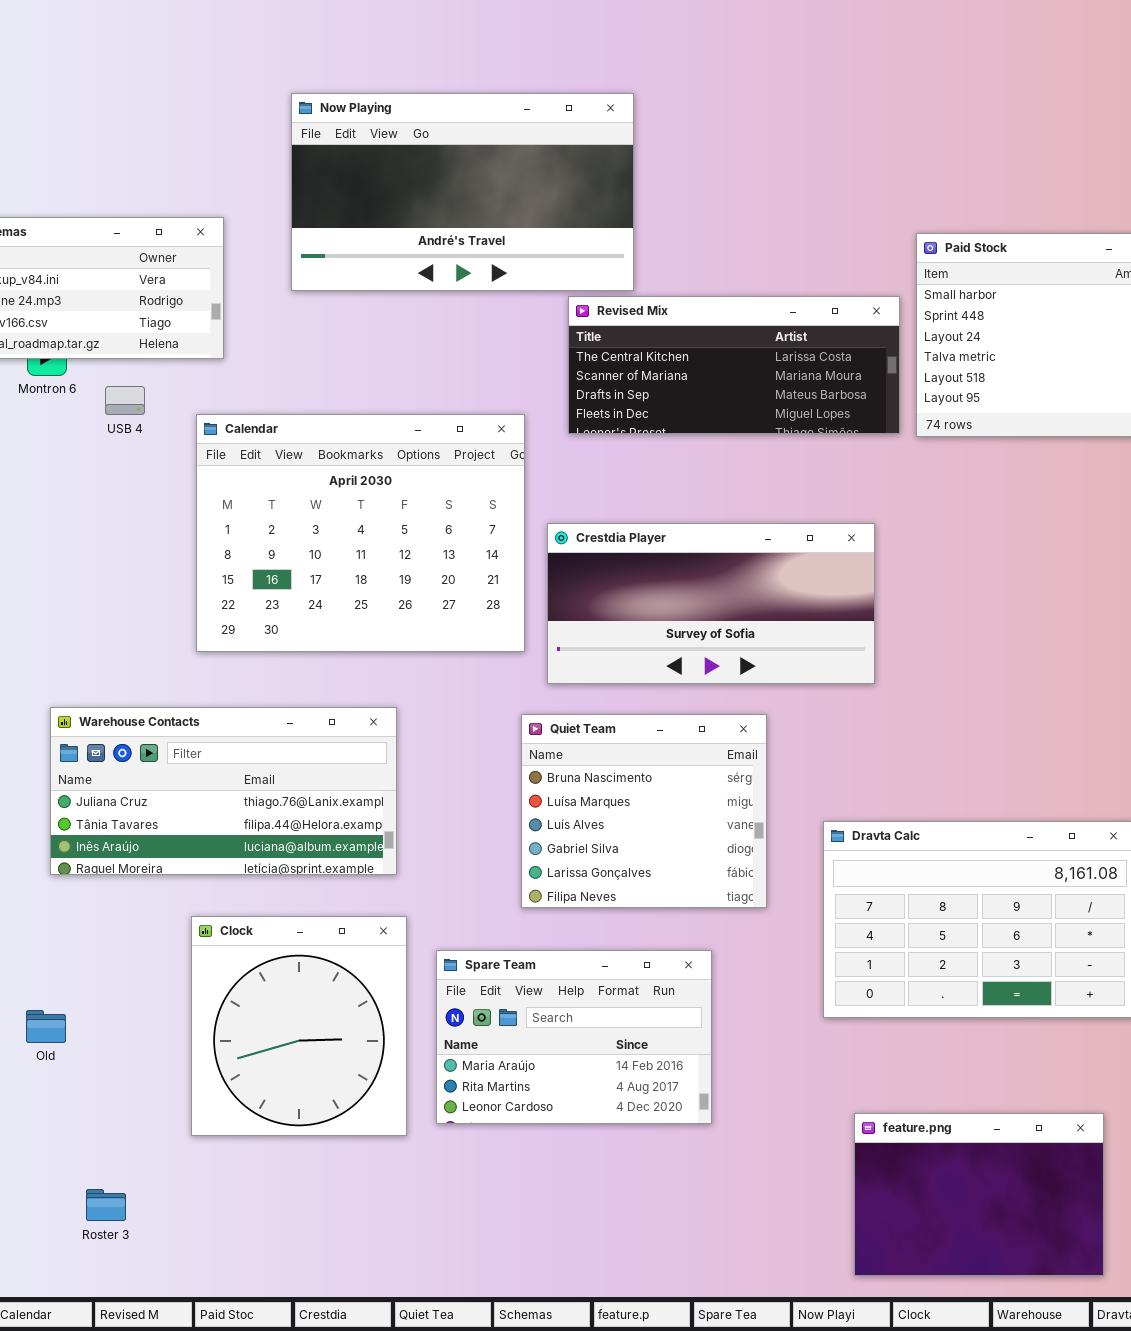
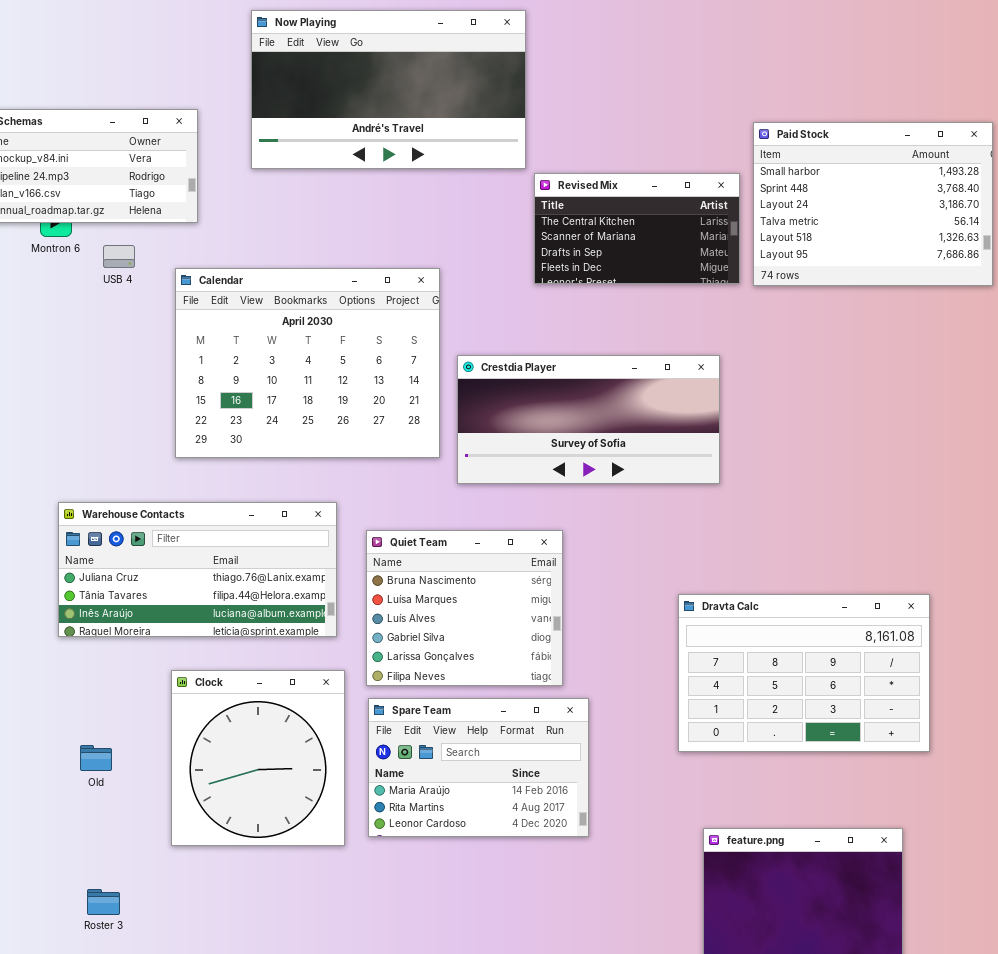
Revised Mix: [568,296,900,434] -> [534,173,740,284], resized
Quiet Team: [521,714,767,908] -> [366,530,563,686], moved
Old: [26,1010,66,1043] -> [80,745,112,771], moved

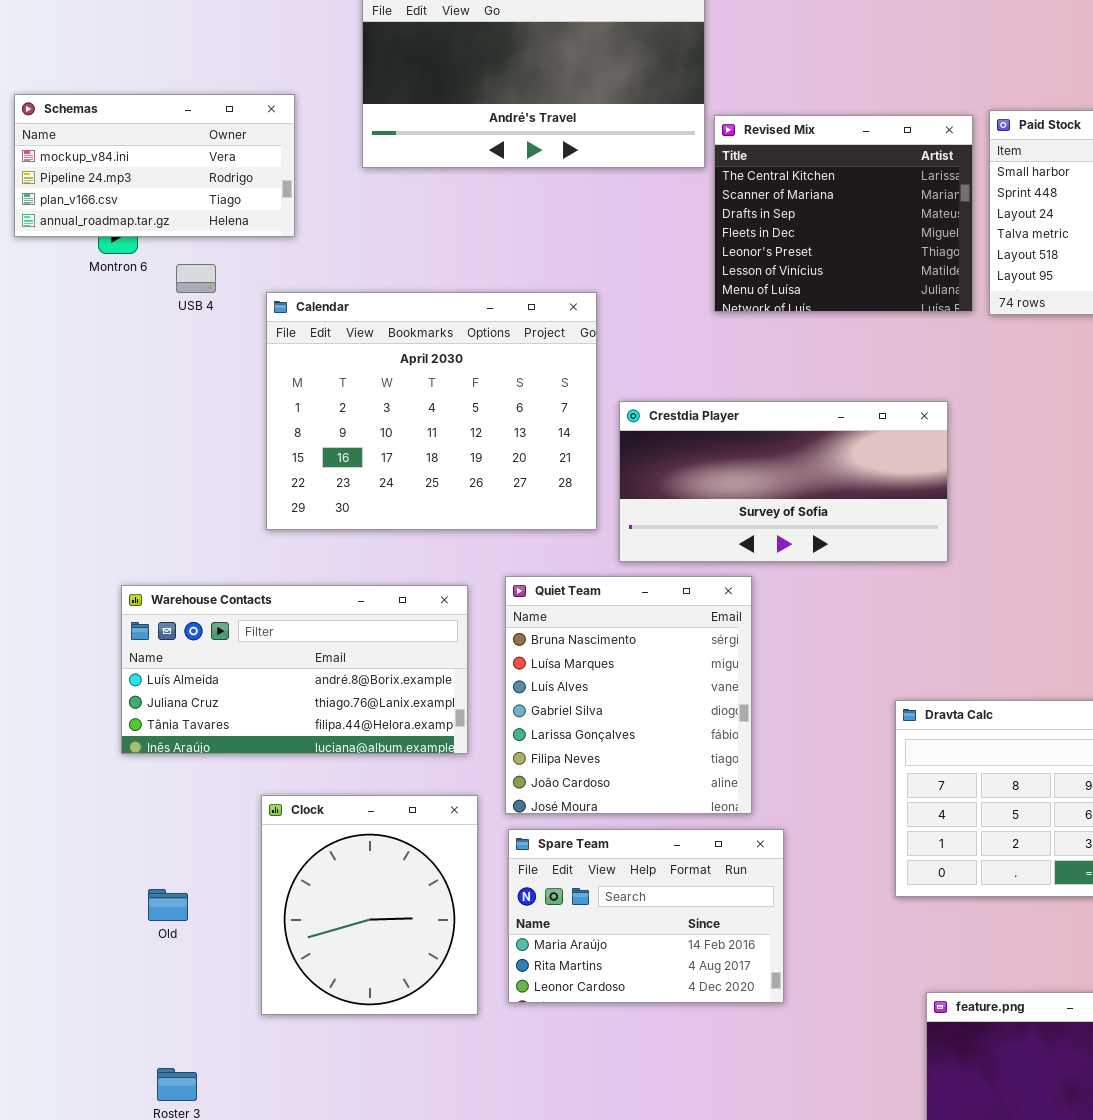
Revised Mix: [534,173,740,284] -> [714,115,973,312], resized
Warehouse Contacts: [58,502,337,637] -> [121,585,468,754], scrolled up 1 row
Quiet Team: [366,530,563,686] -> [505,576,752,814], resized

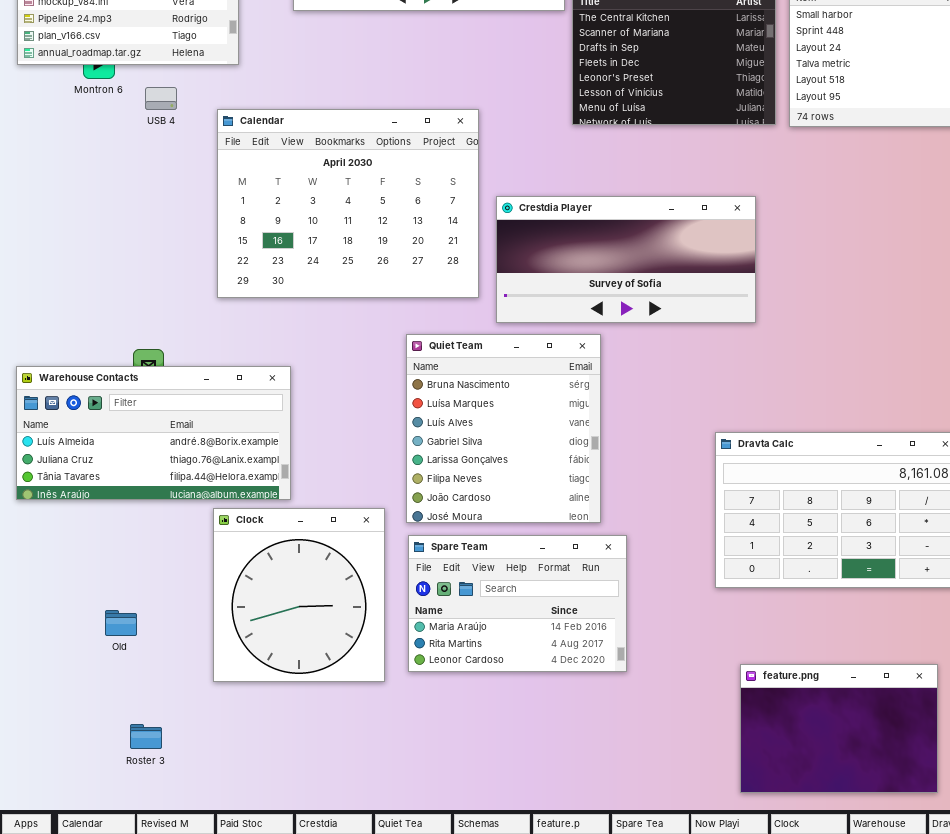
Warehouse Contacts: [121,585,468,754] -> [16,366,291,500], moved
Old: [148,889,188,921] -> [105,610,137,636], moved

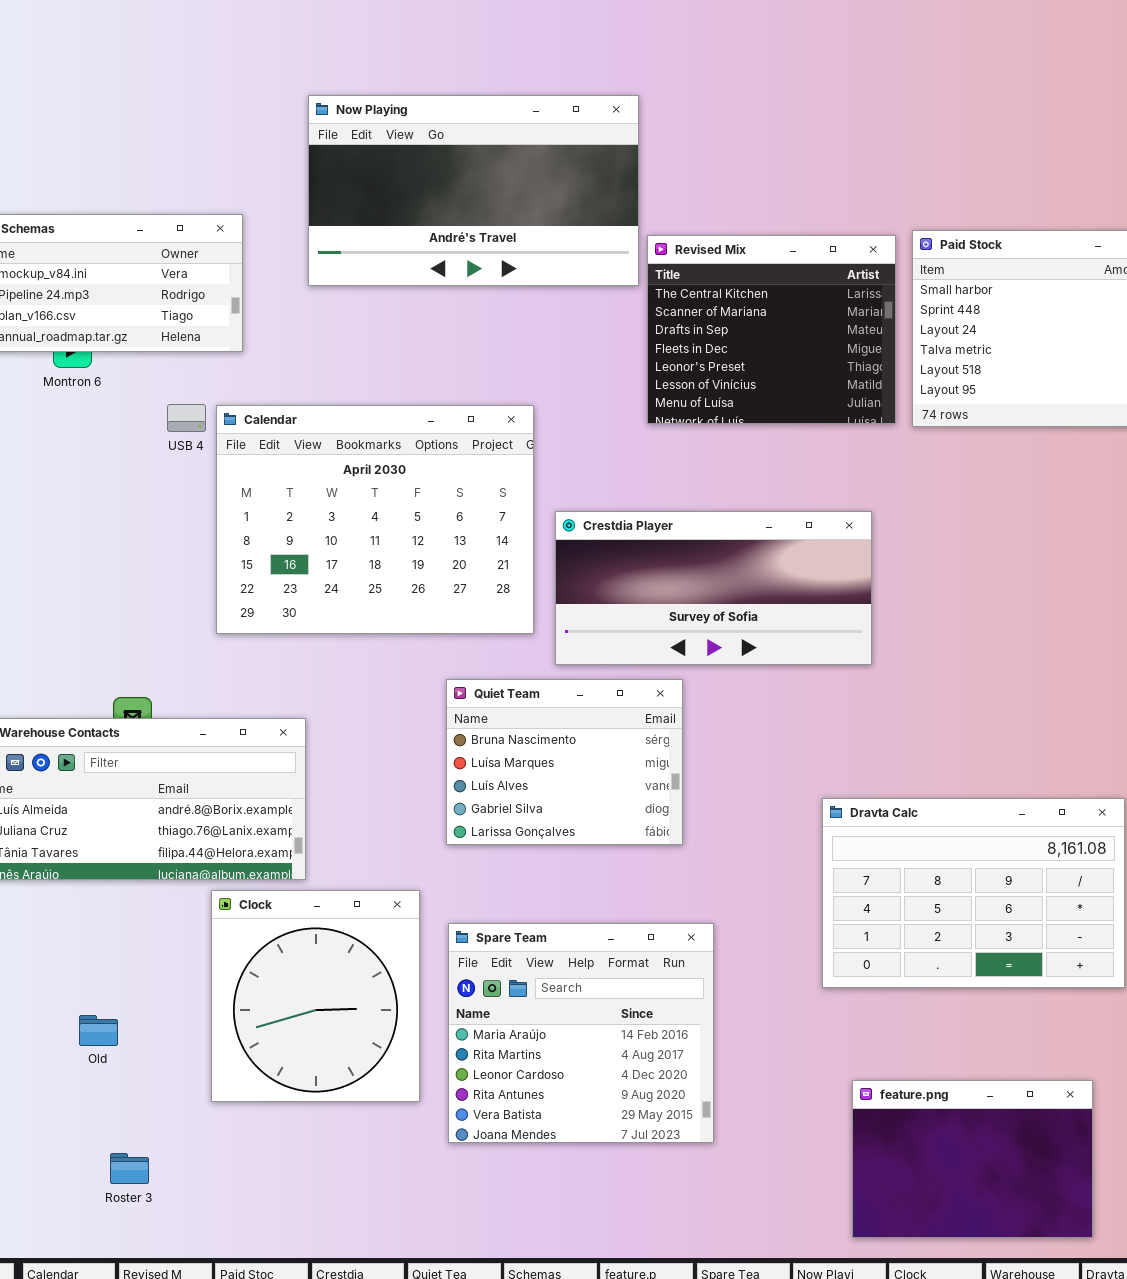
USB 4: [145,87,177,110] -> [167,404,206,432], moved
Quiet Team: [406,334,601,523] -> [446,679,683,845], resized
Spare Team: [408,535,627,672] -> [448,923,714,1143], resized

